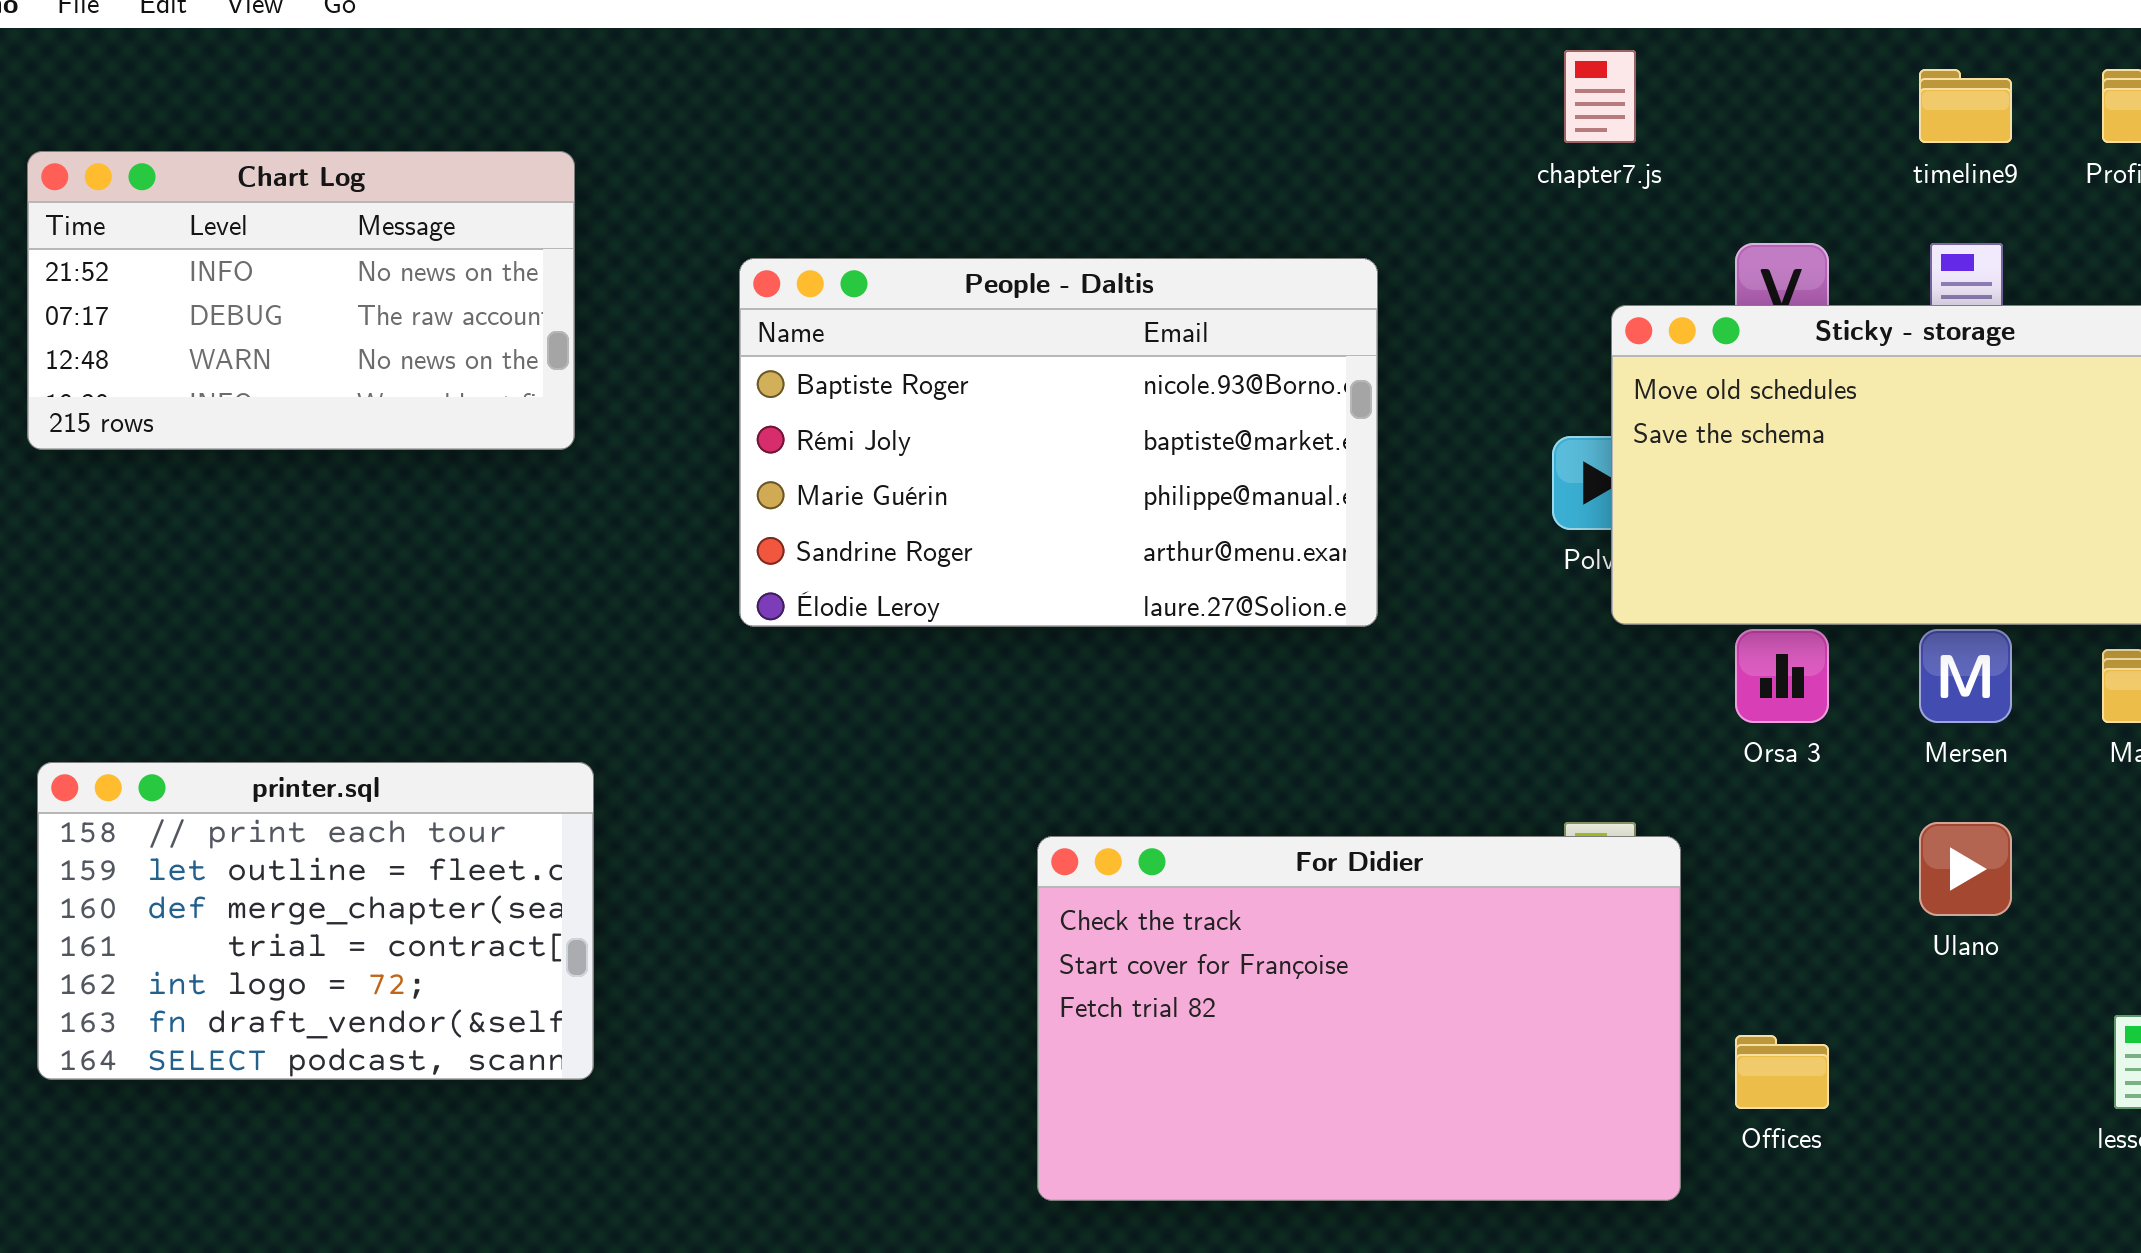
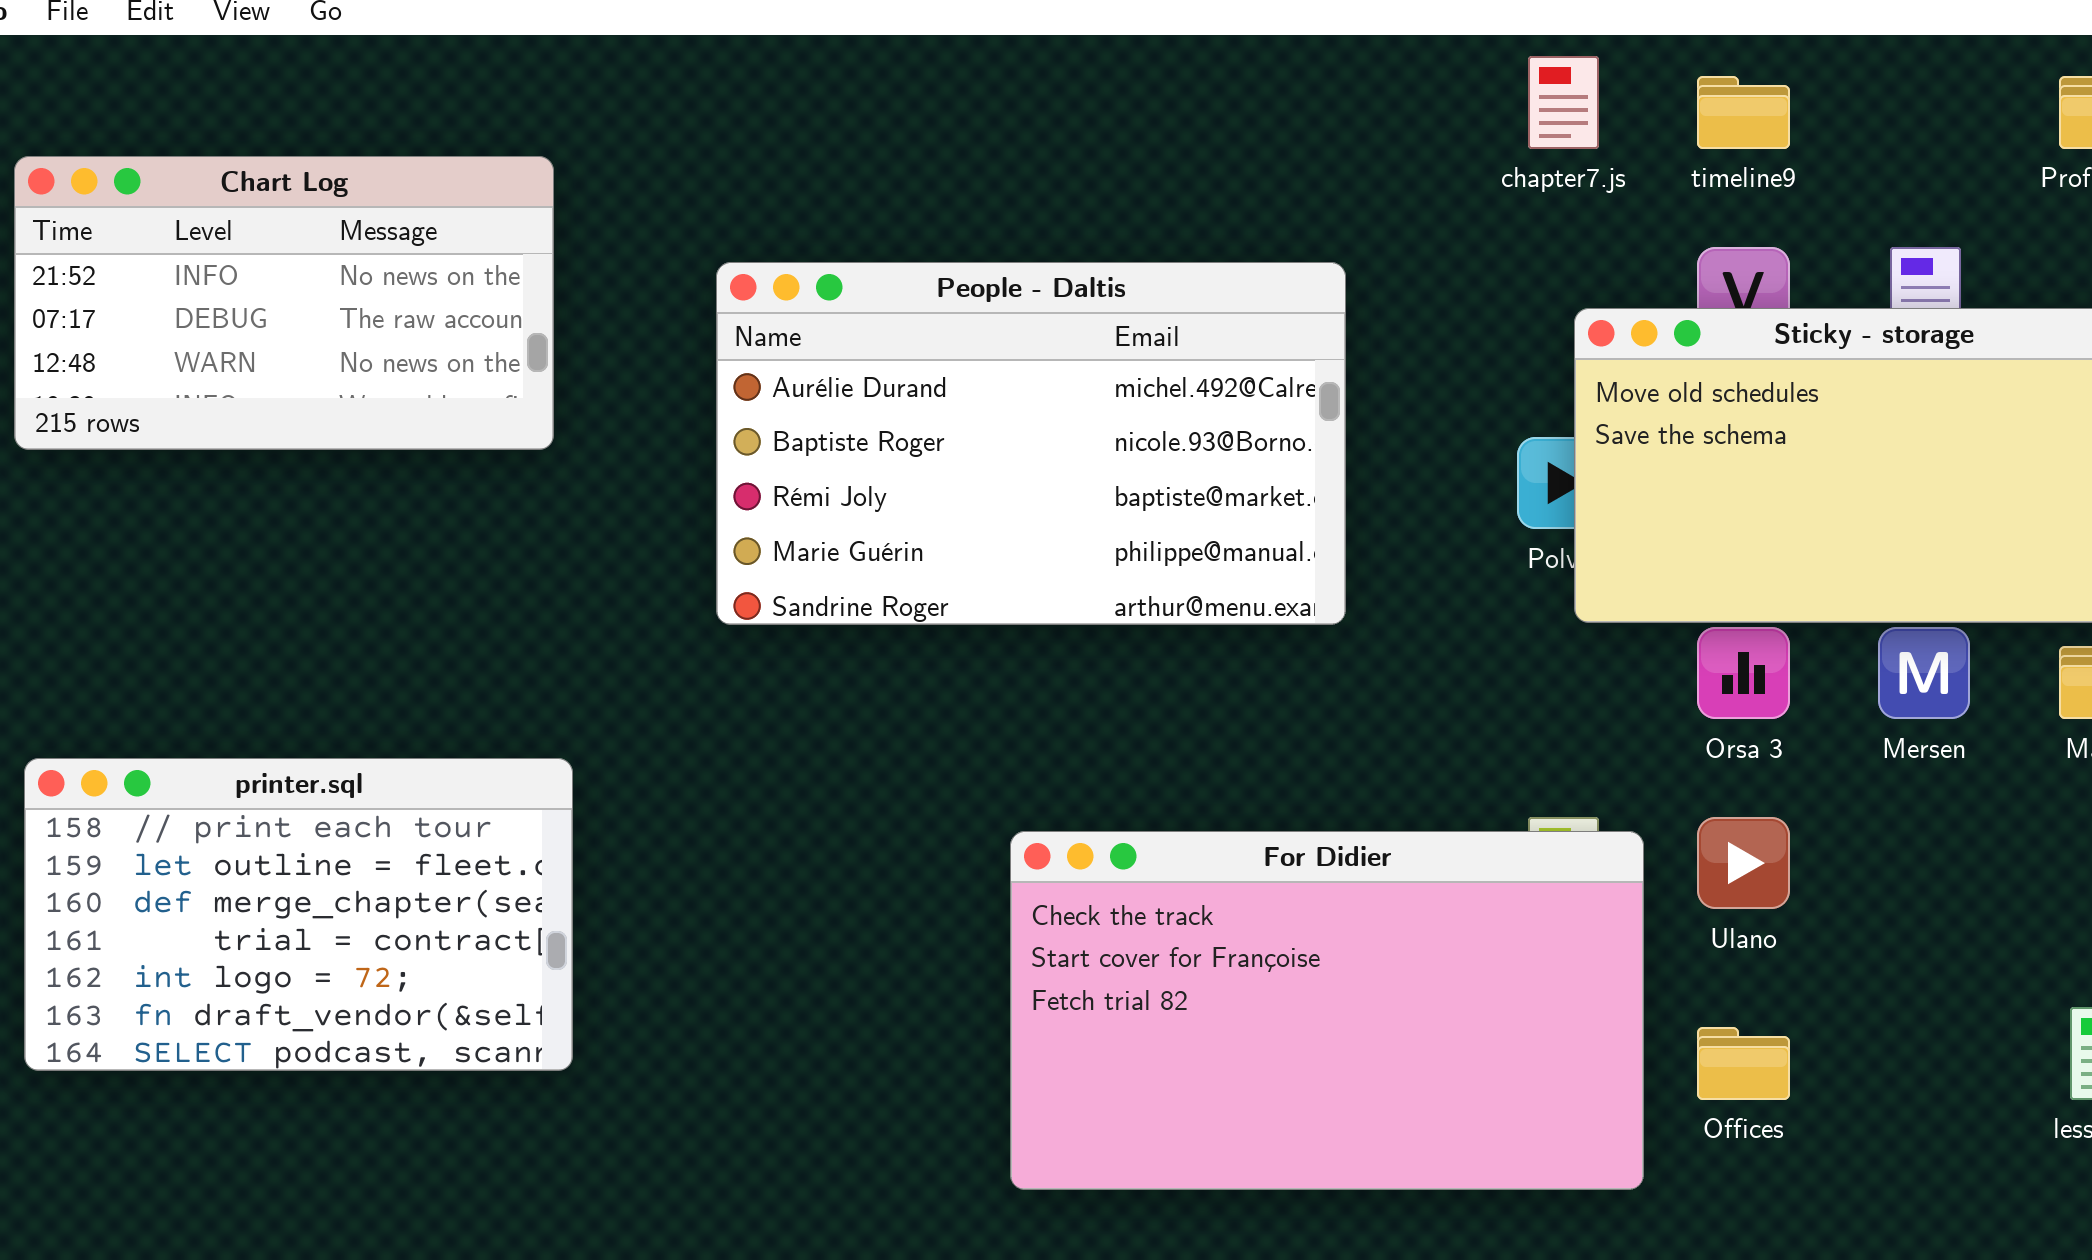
timeline9: [1919,69,2012,143] -> [1697,76,1790,149], moved
People - Daltis: [739,258,1378,627] -> [716,262,1346,625], scrolled up 1 row
Ulano: [1919,822,2012,916] -> [1697,817,1790,909], moved

